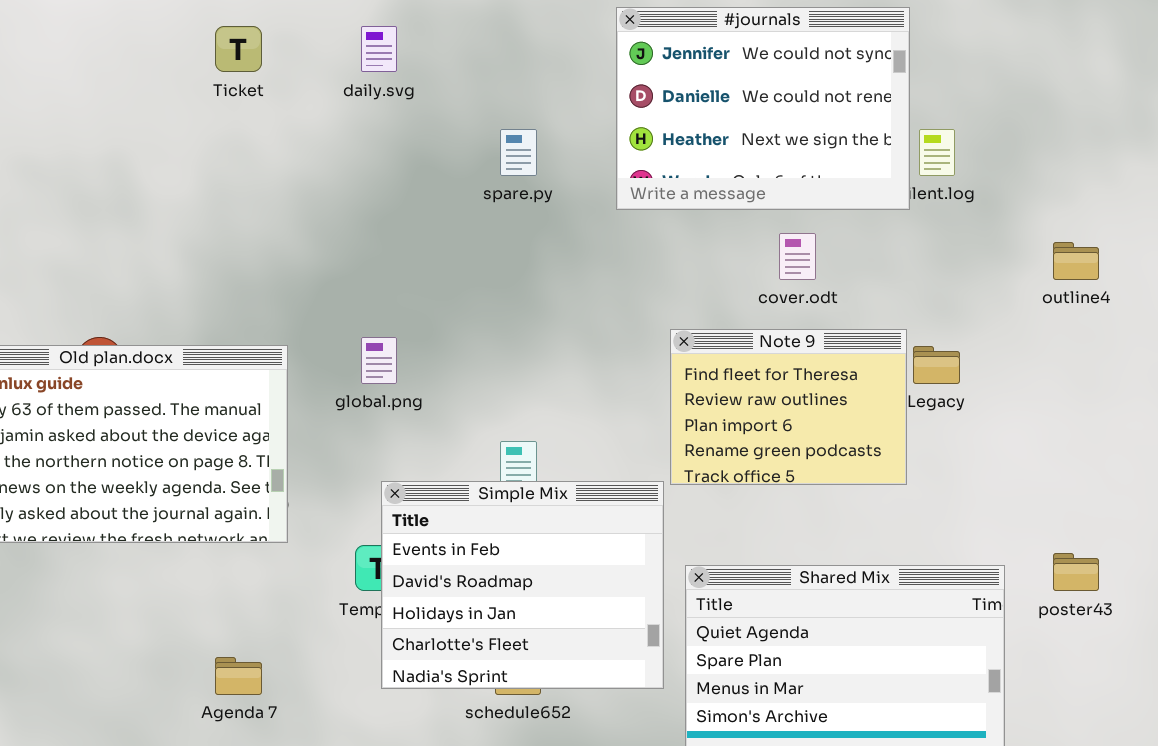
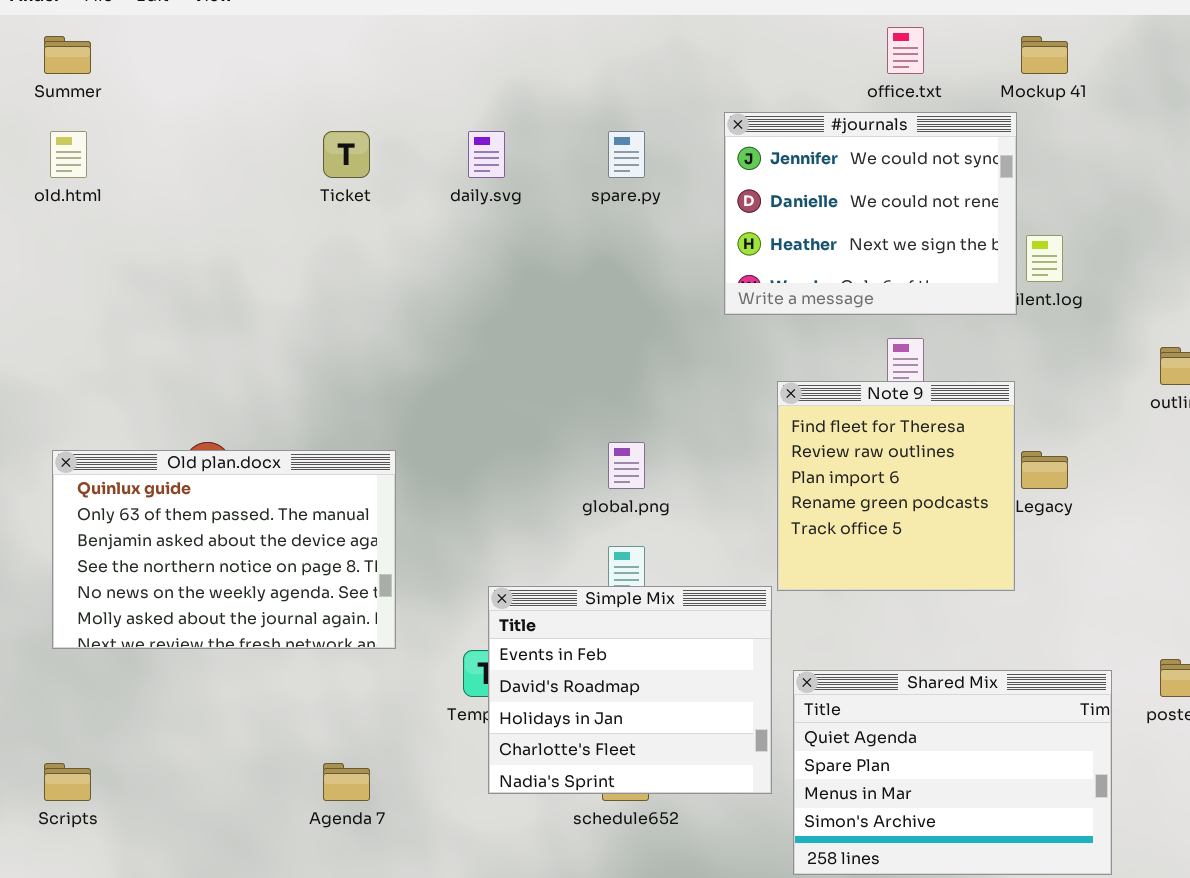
spare.py: [500,129,537,176] -> [608,131,645,178], moved
Note 9: [670,329,907,485] -> [777,381,1015,591], resized
global.png: [361,337,397,384] -> [608,442,645,489], moved

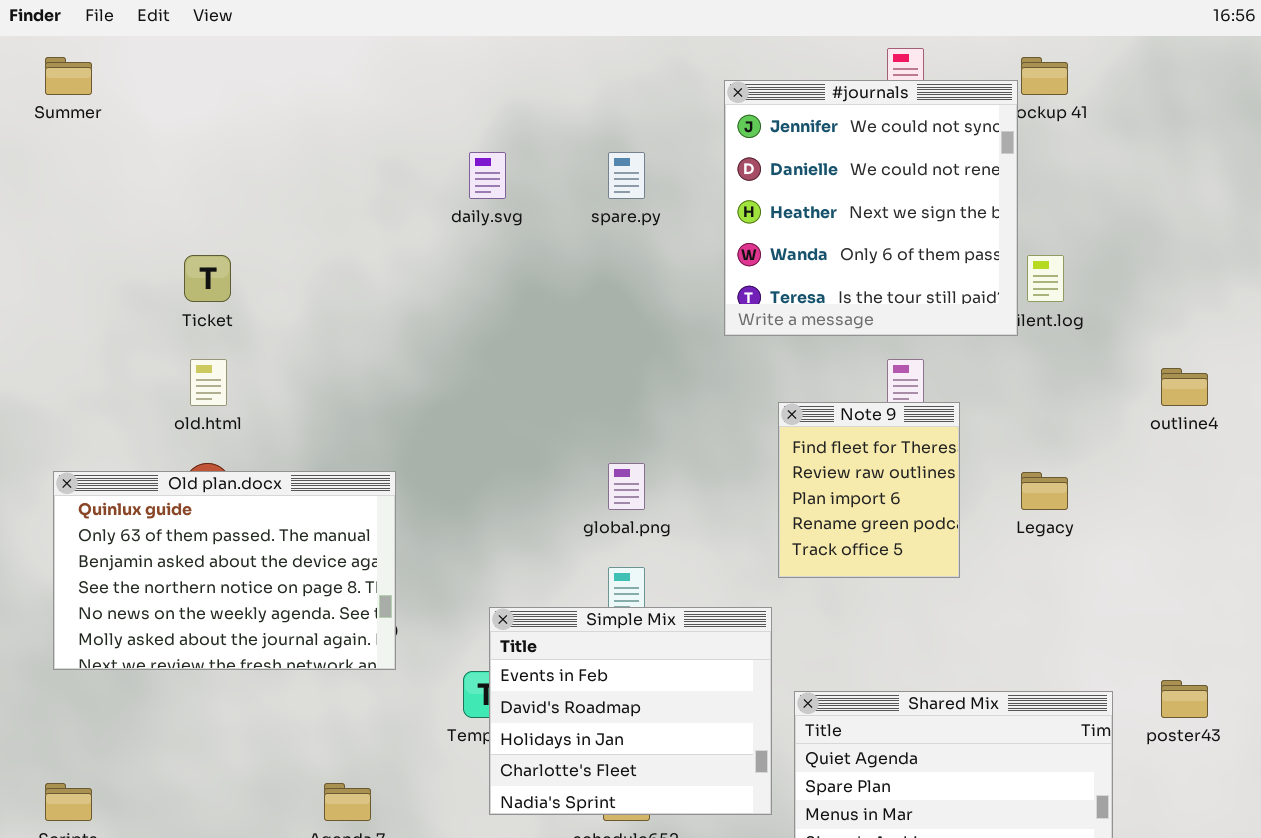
#journals: [724,112,1017,315] -> [724,80,1018,336], resized
old.html: [50,131,87,178] -> [190,359,227,406], moved
Ticket: [323,131,370,178] -> [184,255,231,302], moved
Note 9: [777,381,1015,591] -> [778,402,960,578], resized

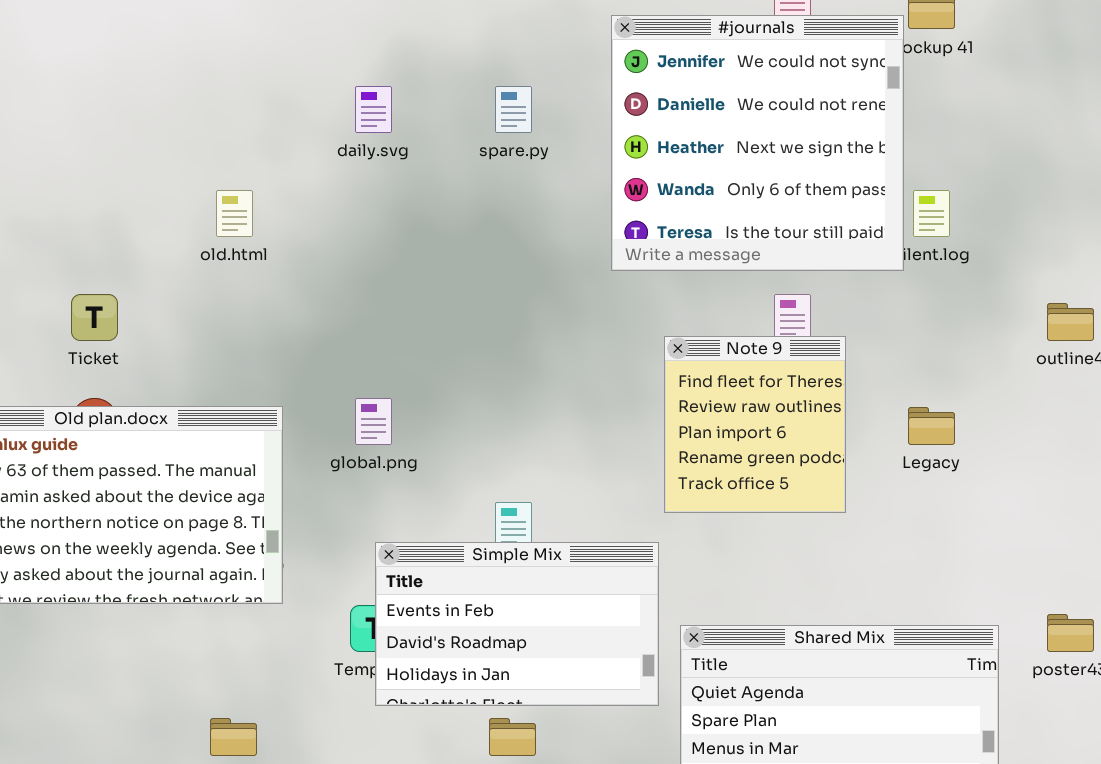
Ticket: [184,255,231,302] -> [71,294,118,341], moved
old.html: [190,359,227,406] -> [216,190,253,237], moved
global.png: [608,463,645,510] -> [355,398,392,445], moved
Simple Mix: [489,607,772,815] -> [375,542,659,706], resized

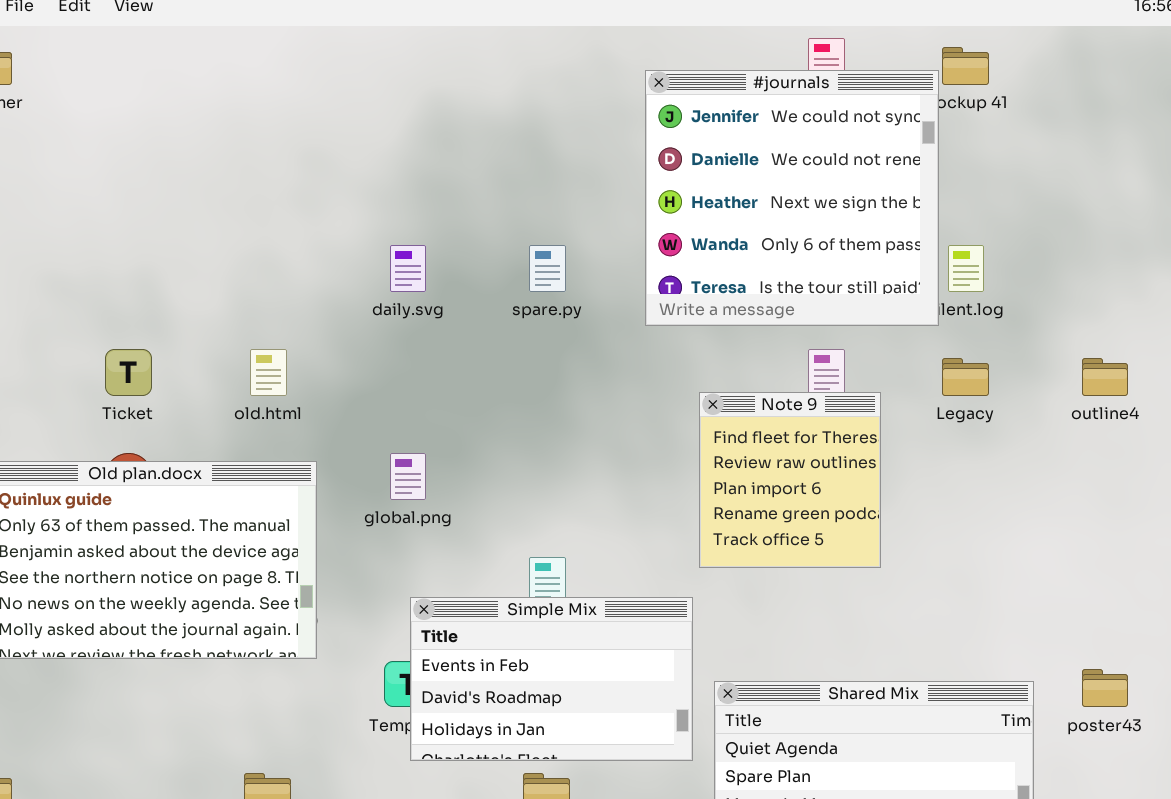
daily.svg: [355,86,392,133] -> [390,245,426,292], moved
spare.py: [495,86,532,133] -> [529,245,566,292], moved
old.html: [216,190,253,237] -> [250,349,287,396], moved
Legacy: [908,407,955,445] -> [942,358,989,396], moved

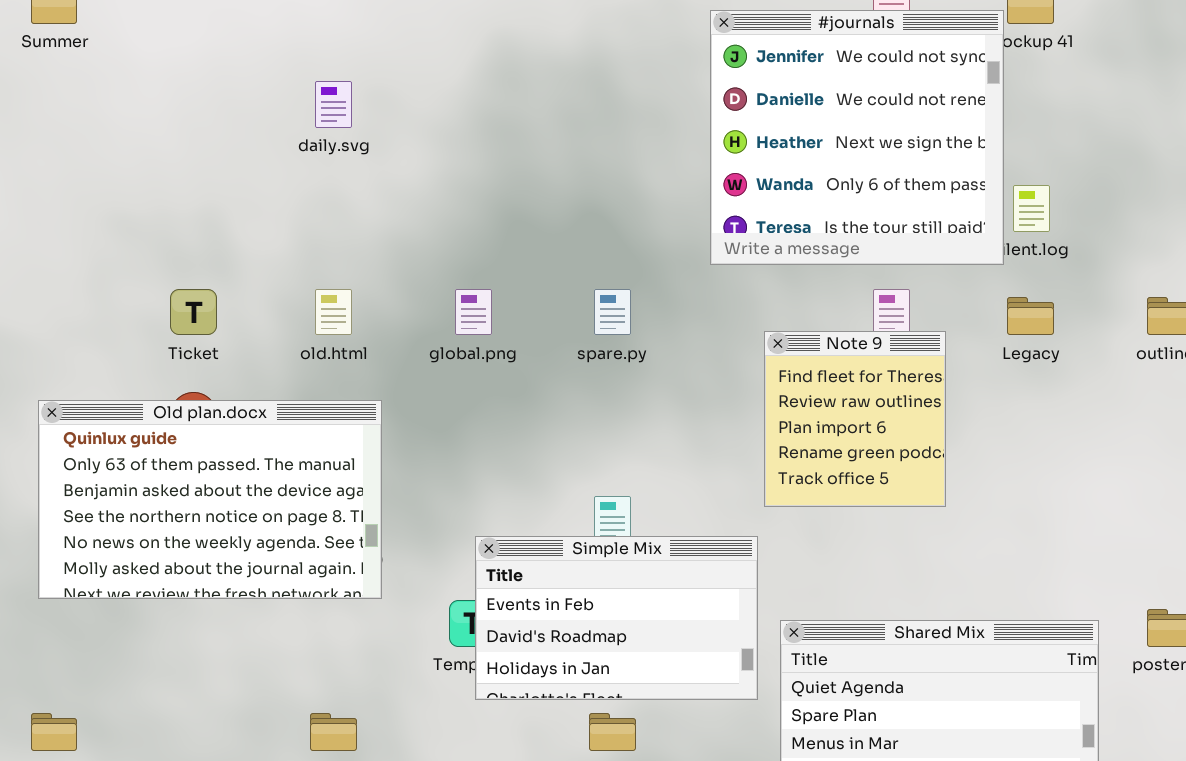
daily.svg: [390,245,426,292] -> [315,81,352,128], moved
spare.py: [529,245,566,292] -> [594,289,631,335], moved
global.png: [390,453,426,500] -> [455,289,492,335], moved

